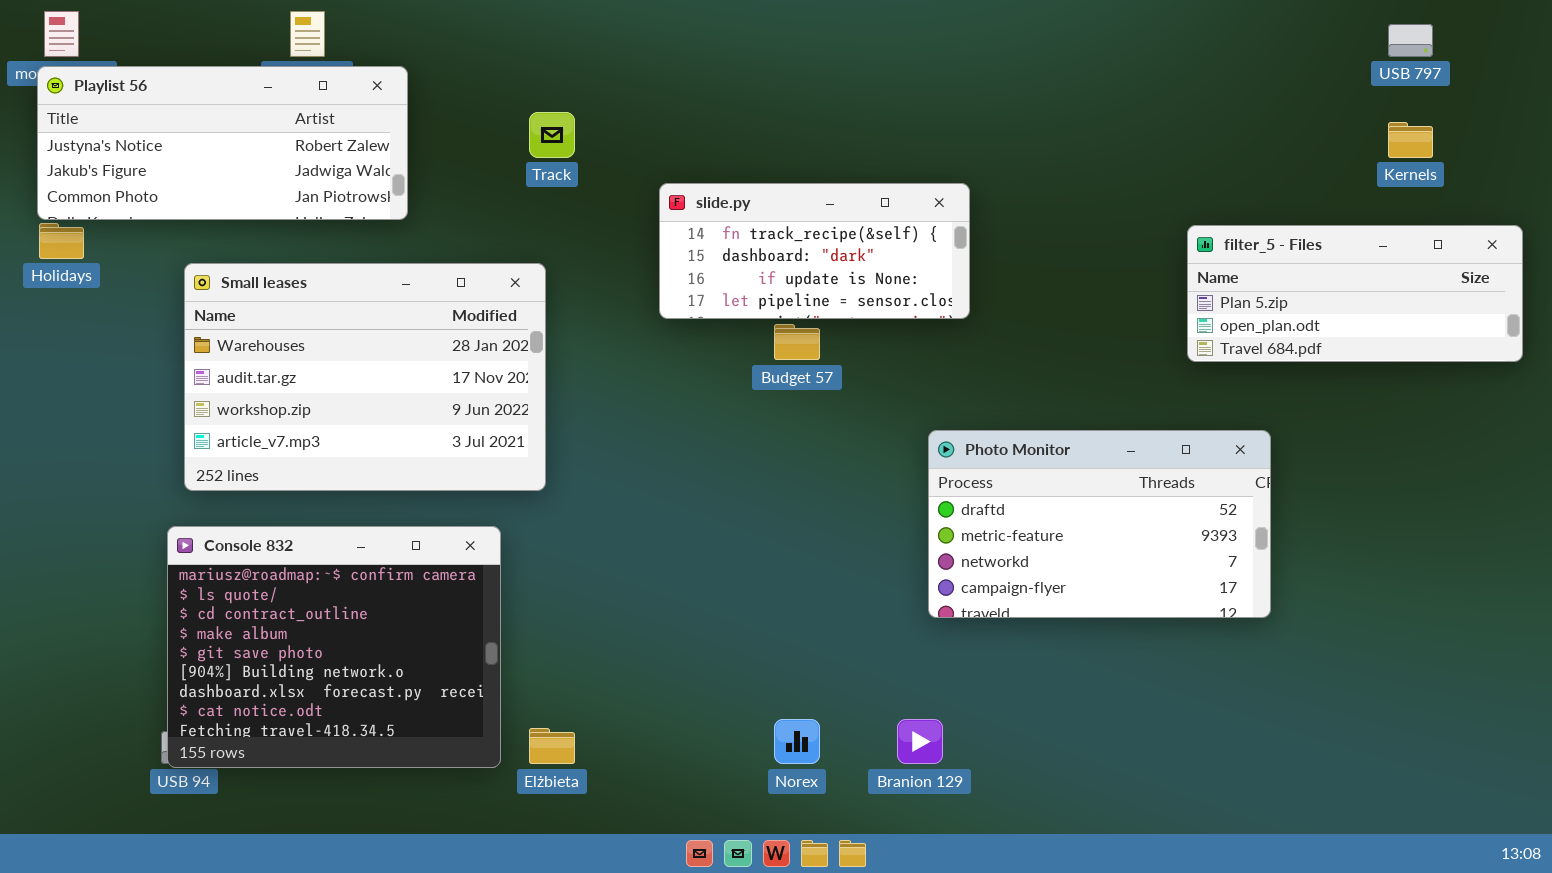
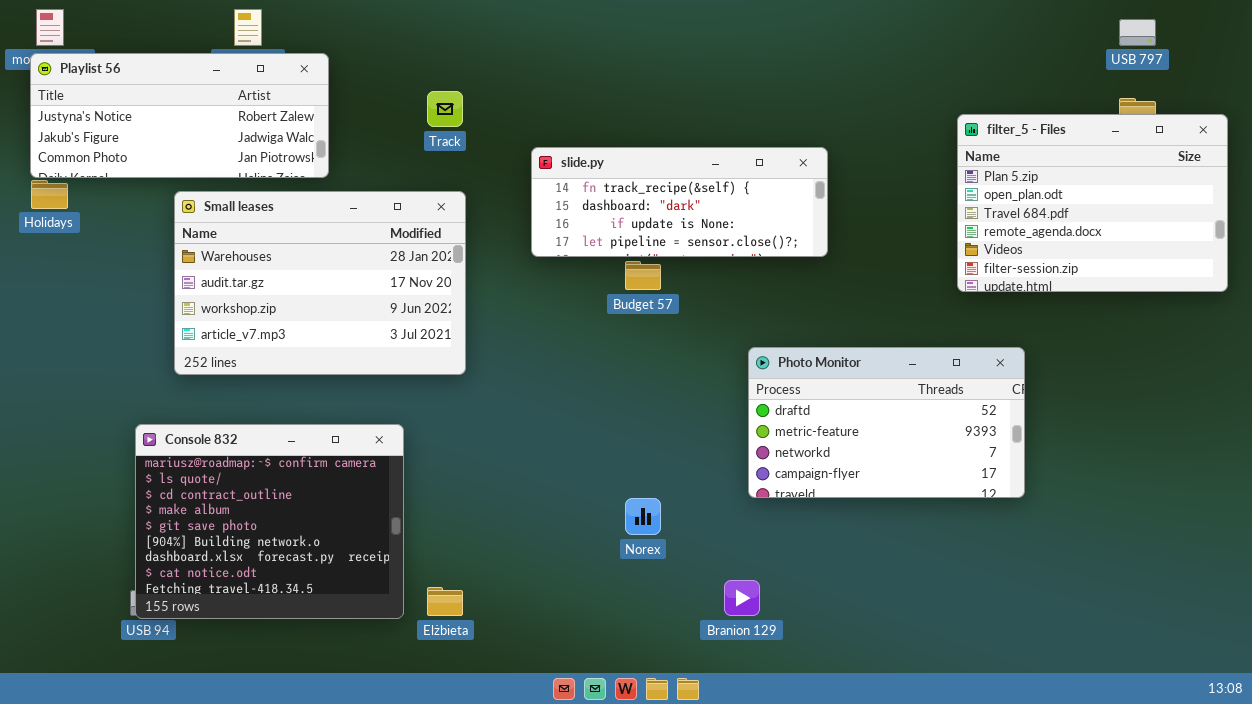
slide.py: [659,183,970,319] -> [531,147,828,257], resized
filter_5 - Files: [1187,225,1523,362] -> [957,114,1228,292], resized
Small leases: [184,263,546,491] -> [174,191,466,375], moved
Norex: [774,719,820,764] -> [625,498,661,535], moved

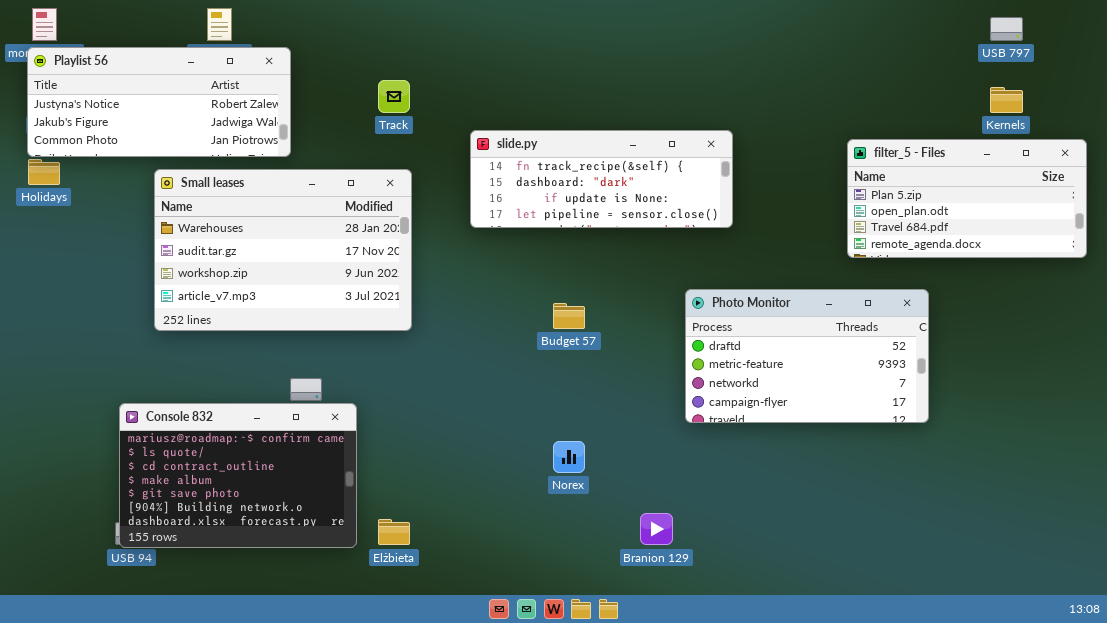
filter_5 - Files: [957,114,1228,292] -> [847,139,1087,258], resized
Budget 57: [625,261,661,290] -> [553,303,585,329], moved
Photo Monitor: [748,347,1025,498] -> [685,289,929,423], moved
Console 832: [135,424,404,619] -> [119,403,357,548], resized

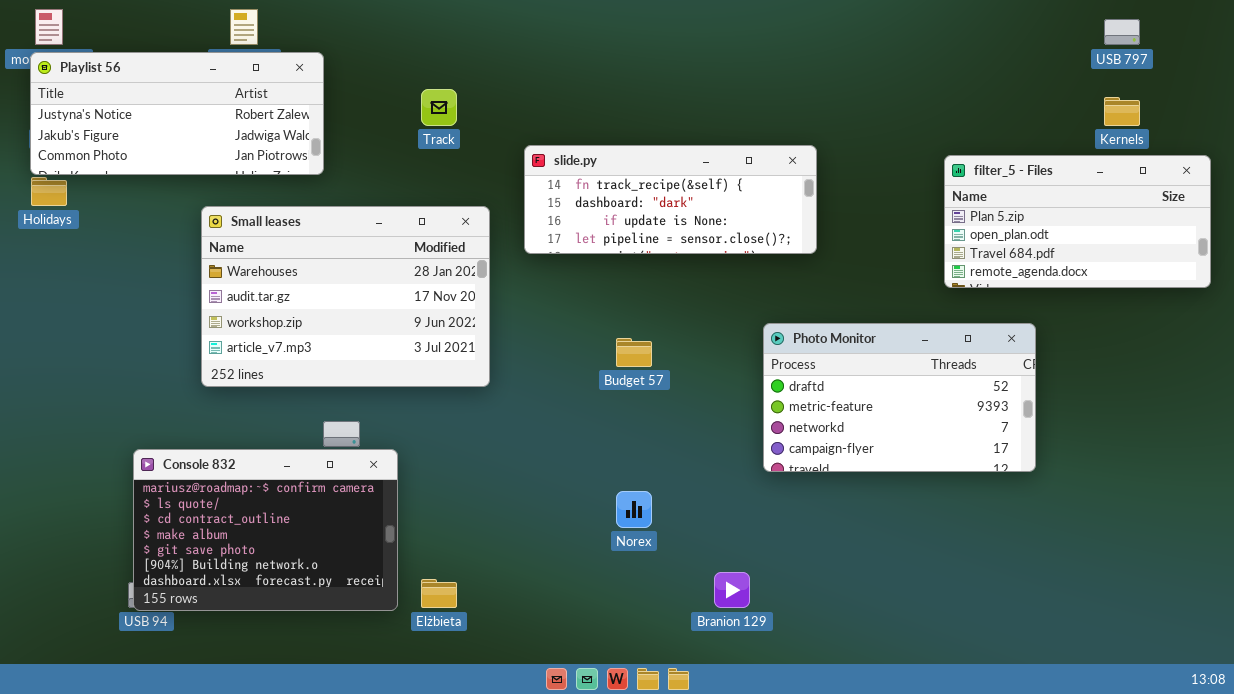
Small leases: [154,169,412,331] -> [201,206,490,387], moved

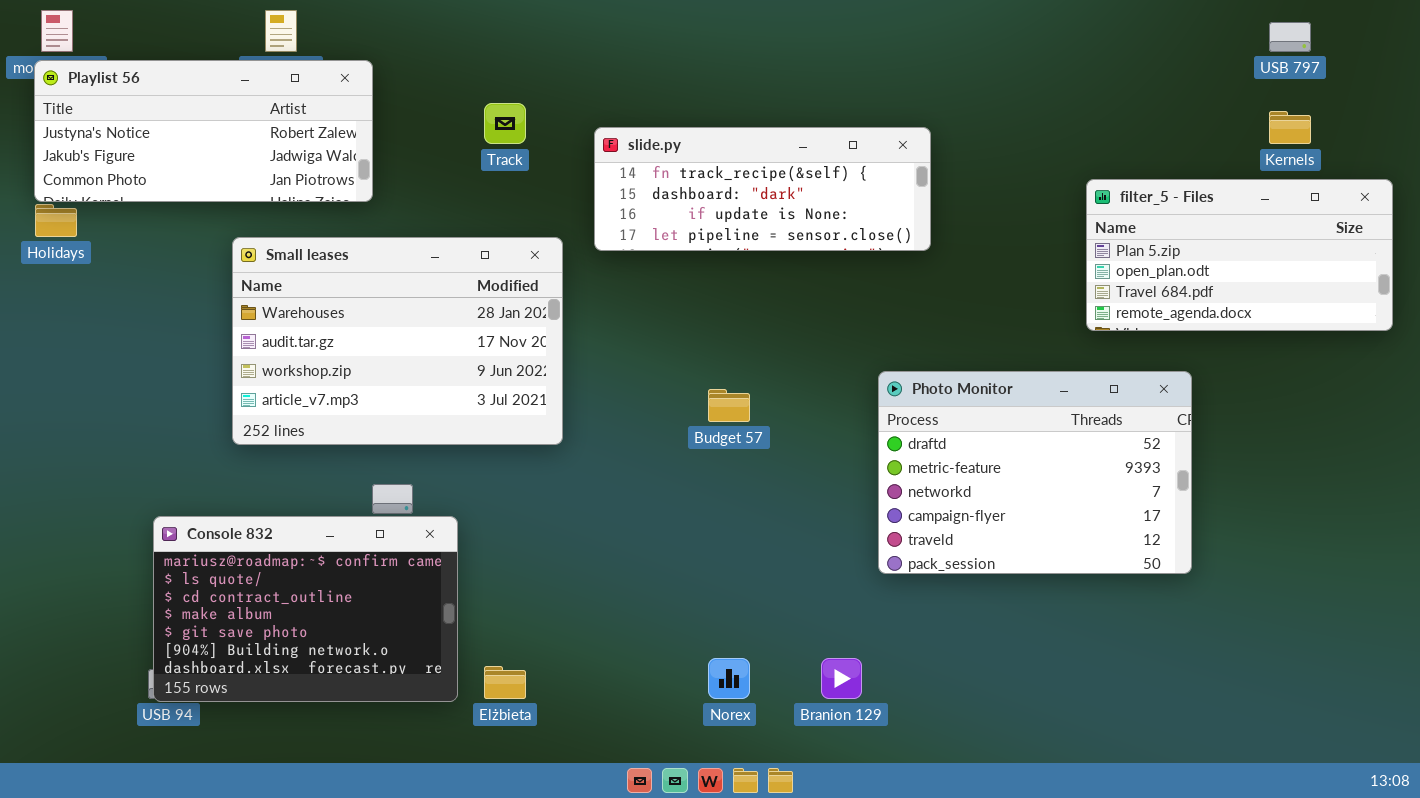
slide.py: [524,145,817,254] -> [594,127,931,251], moved
Photo Monitor: [763,323,1036,472] -> [878,371,1192,574], resized
Norex: [616,491,652,528] -> [708,658,750,699], moved

